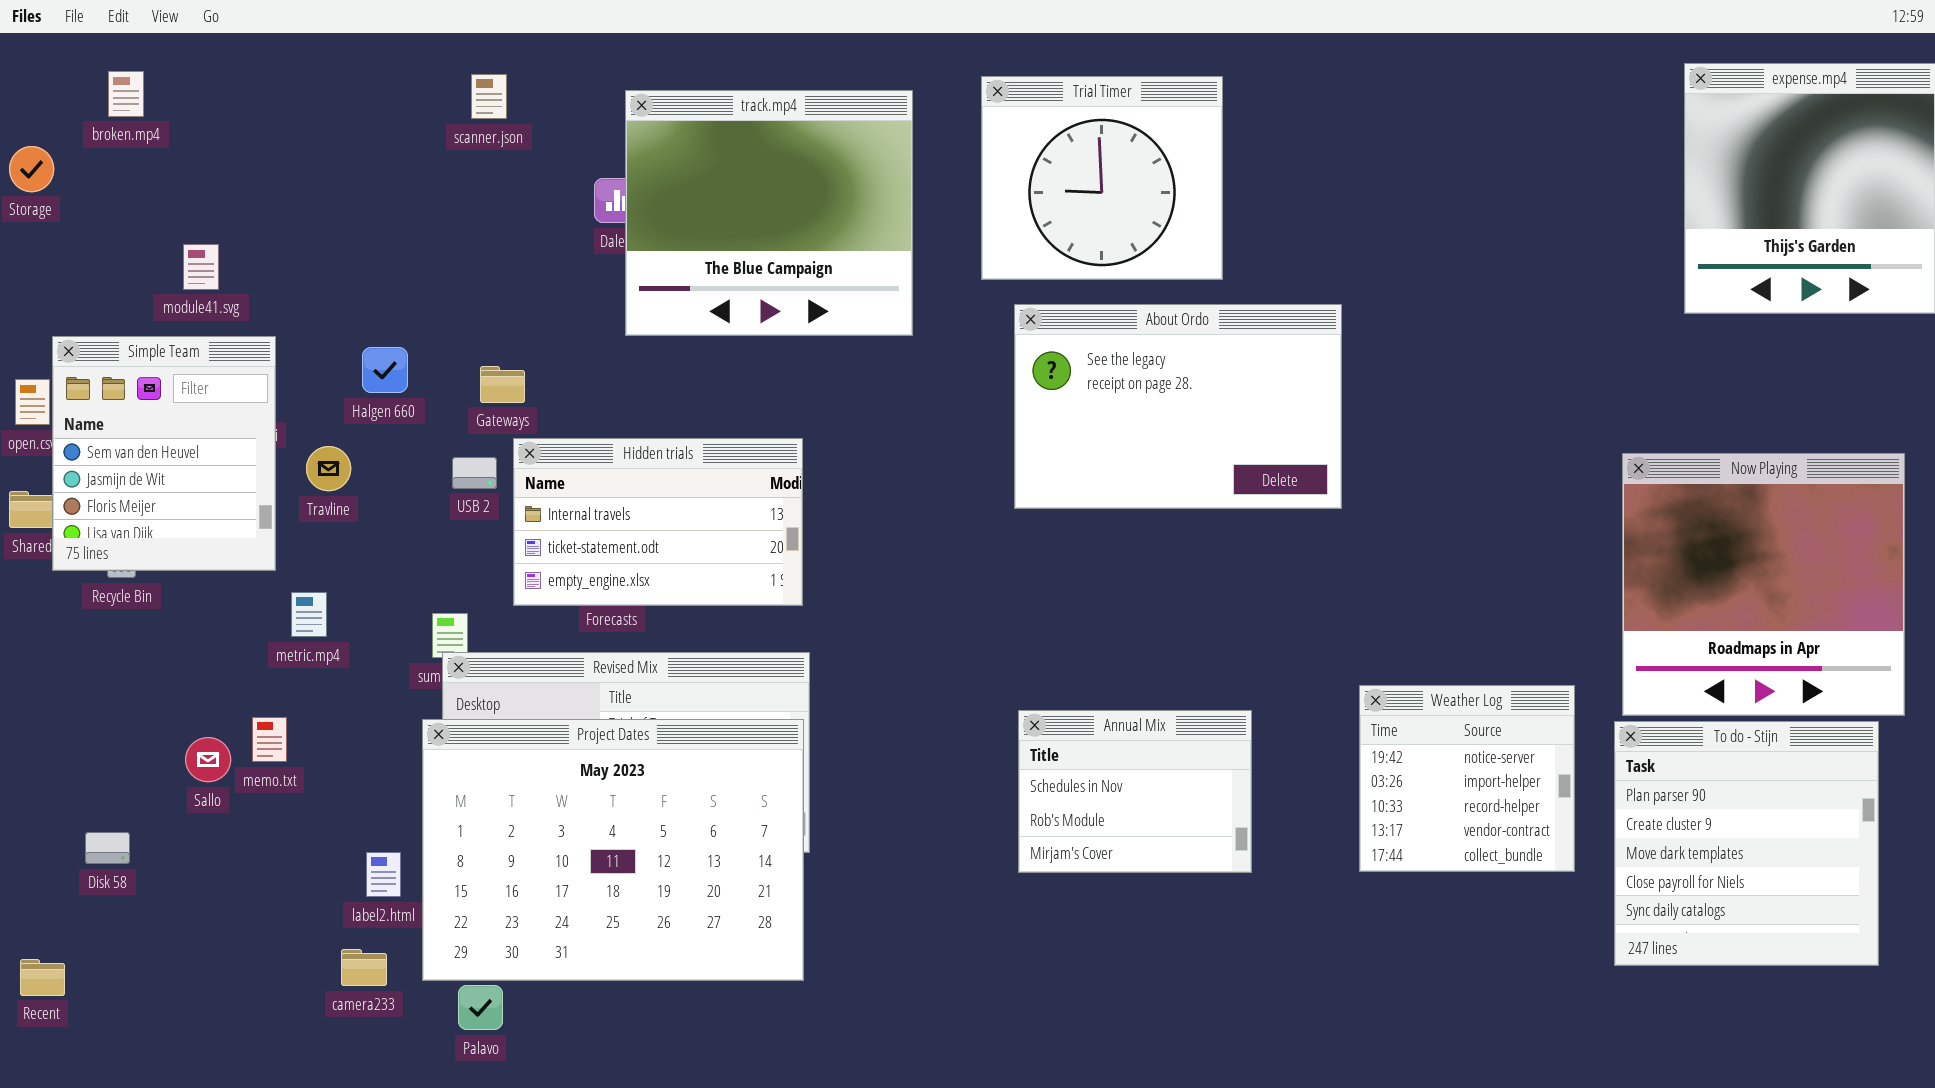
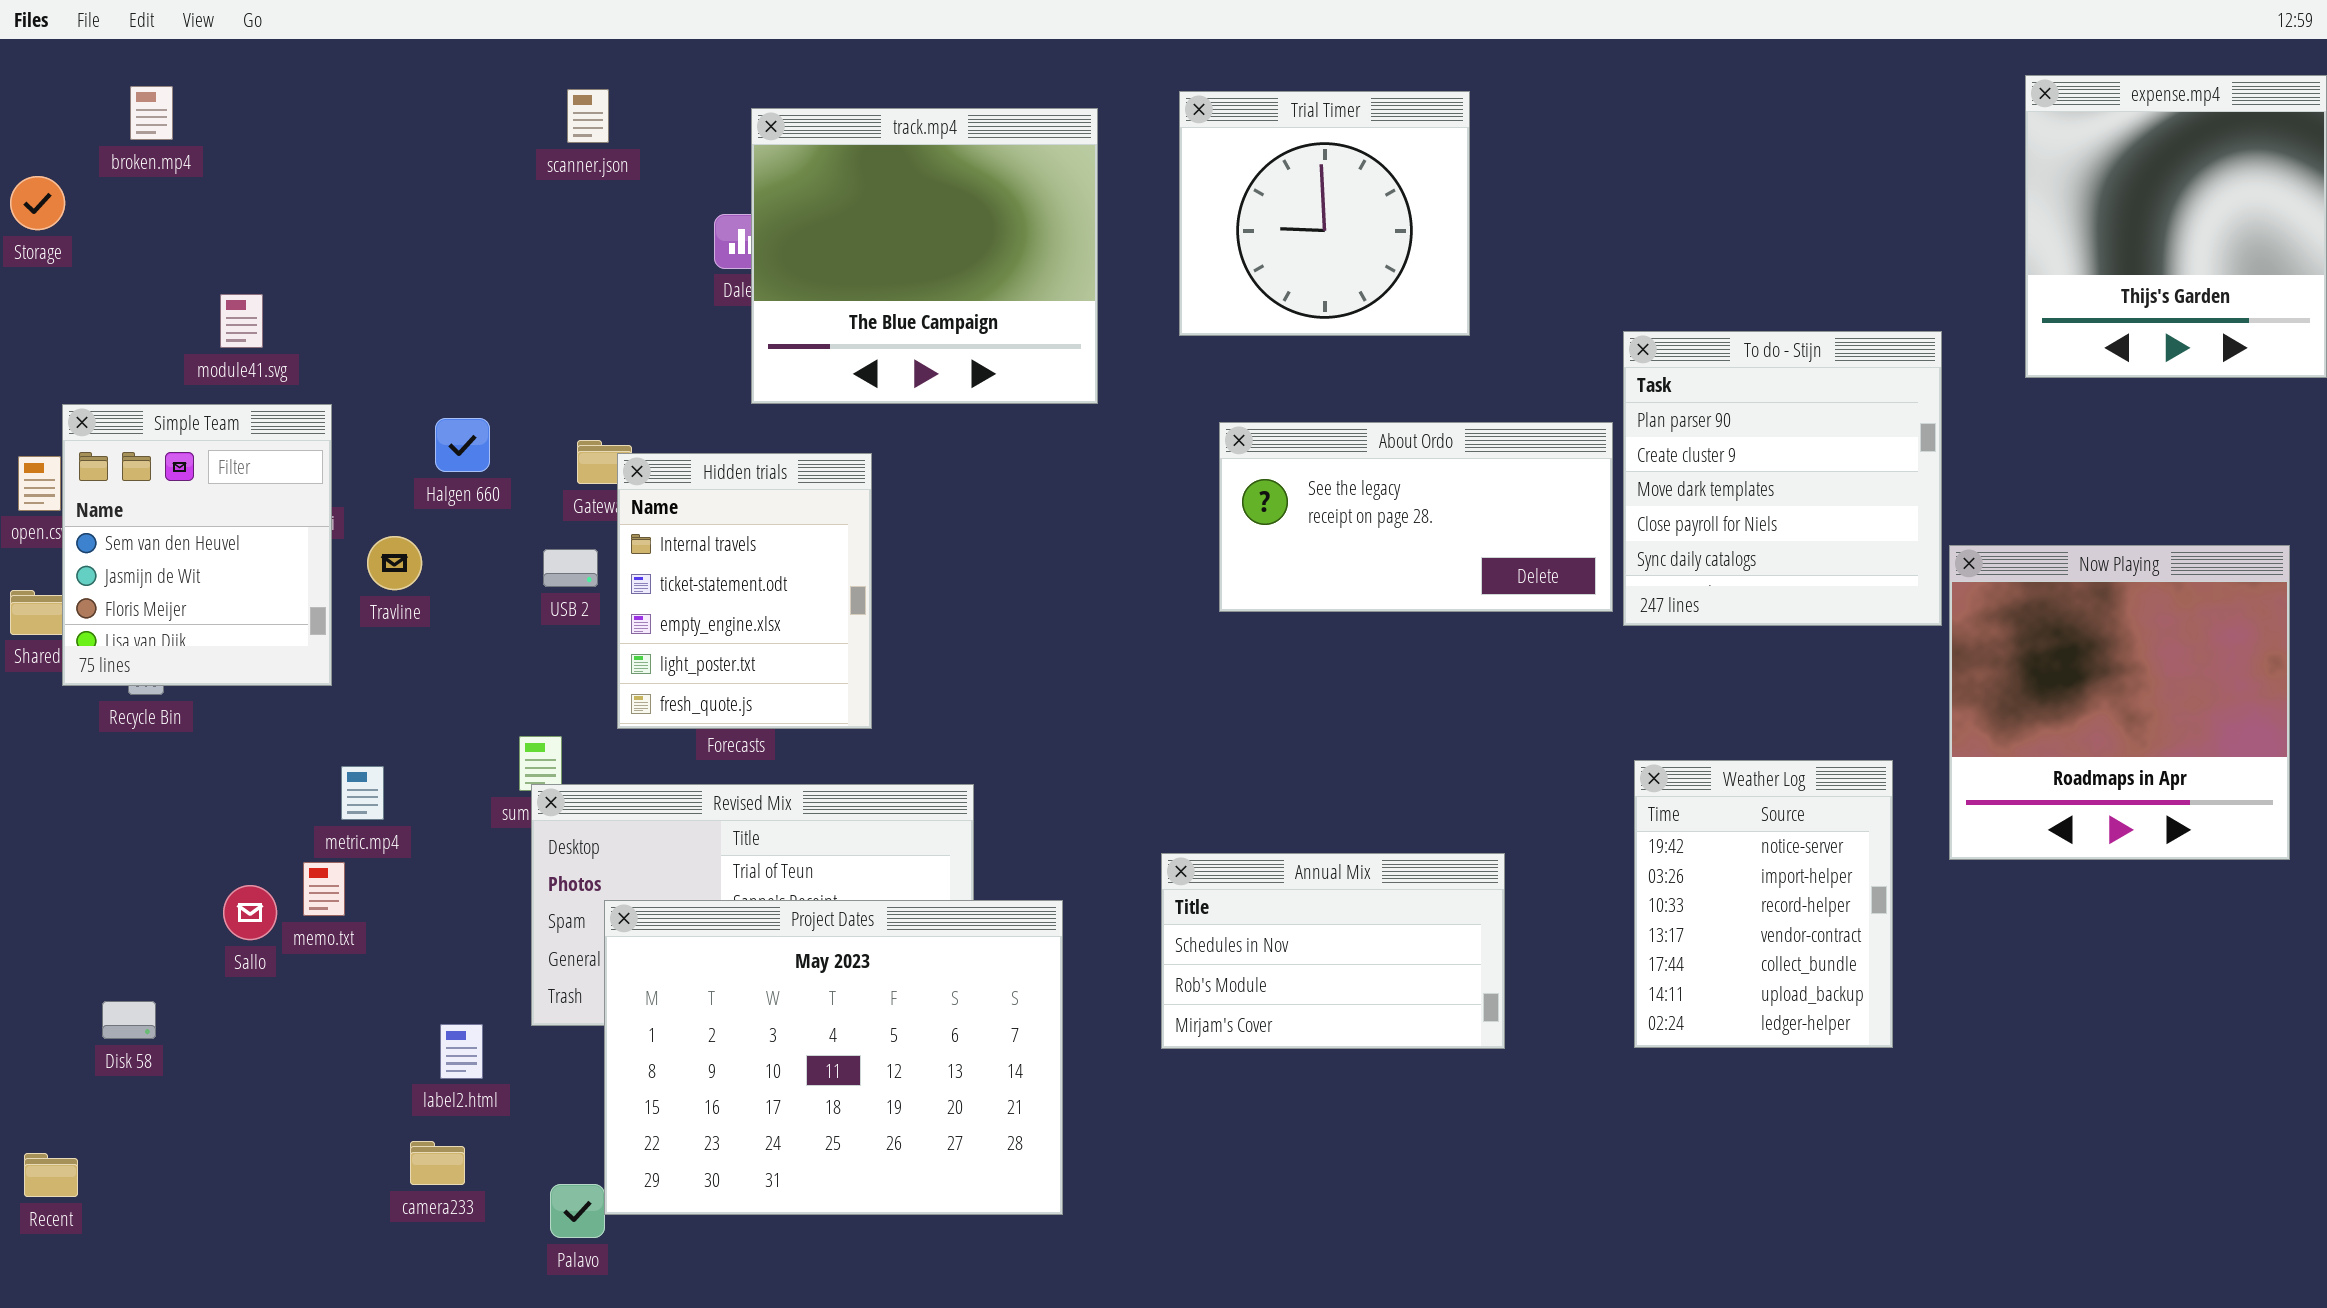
About Ordo: [1014,304,1342,509] -> [1219,422,1613,612], resized
Hidden trials: [513,438,803,606] -> [617,453,872,729], resized
metric.mp4: [291,592,327,637] -> [341,766,384,820], moved
Weather Log: [1359,685,1575,872] -> [1634,760,1893,1048], resized
Annual Mix: [1018,710,1252,873] -> [1161,853,1505,1049], resized
Project Dates: [422,719,804,981] -> [604,900,1063,1215], moved
To do - Stijn: [1614,721,1879,966] -> [1623,331,1942,626], moved

